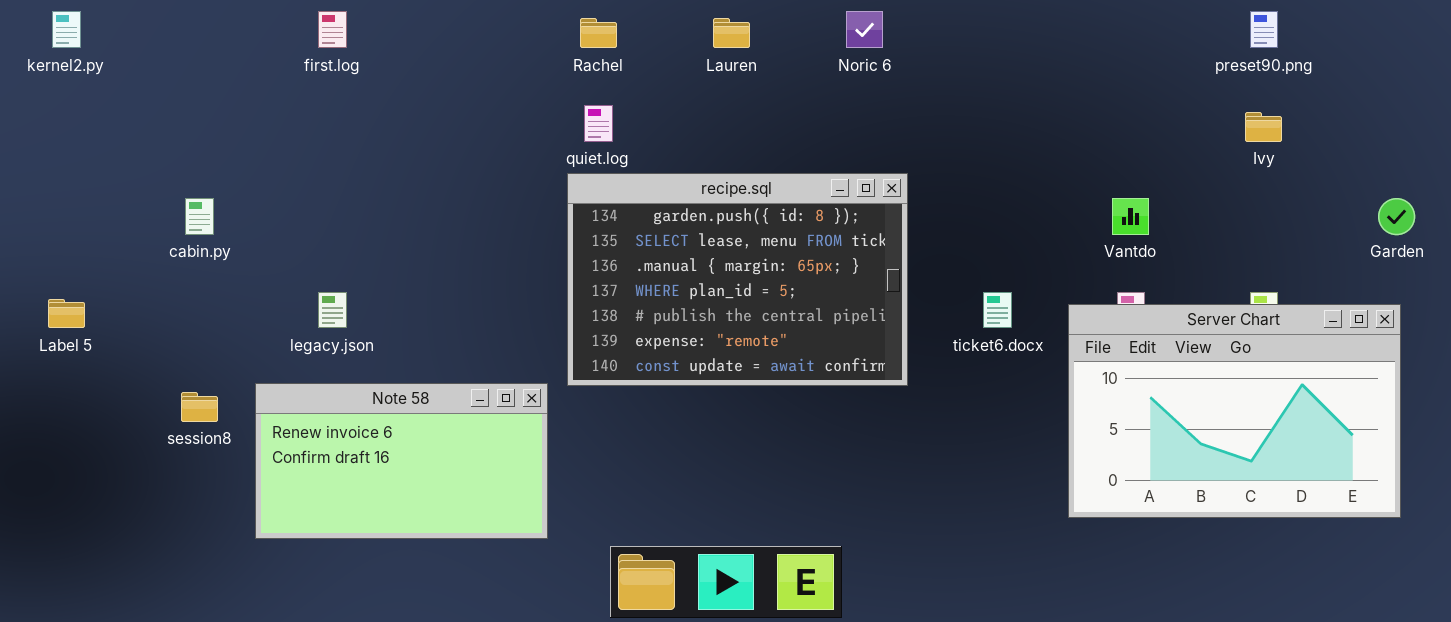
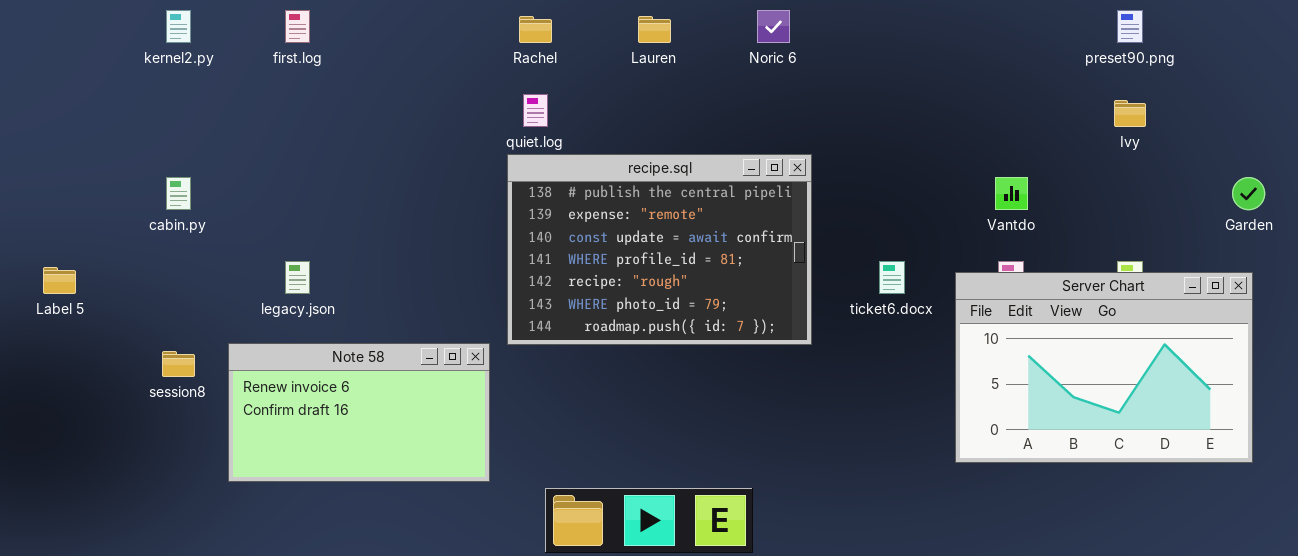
kernel2.py: [52,11,81,48] -> [166,10,191,43], moved
recipe.sql: [567,173,908,386] -> [507,154,812,345], scrolled down 4 rows

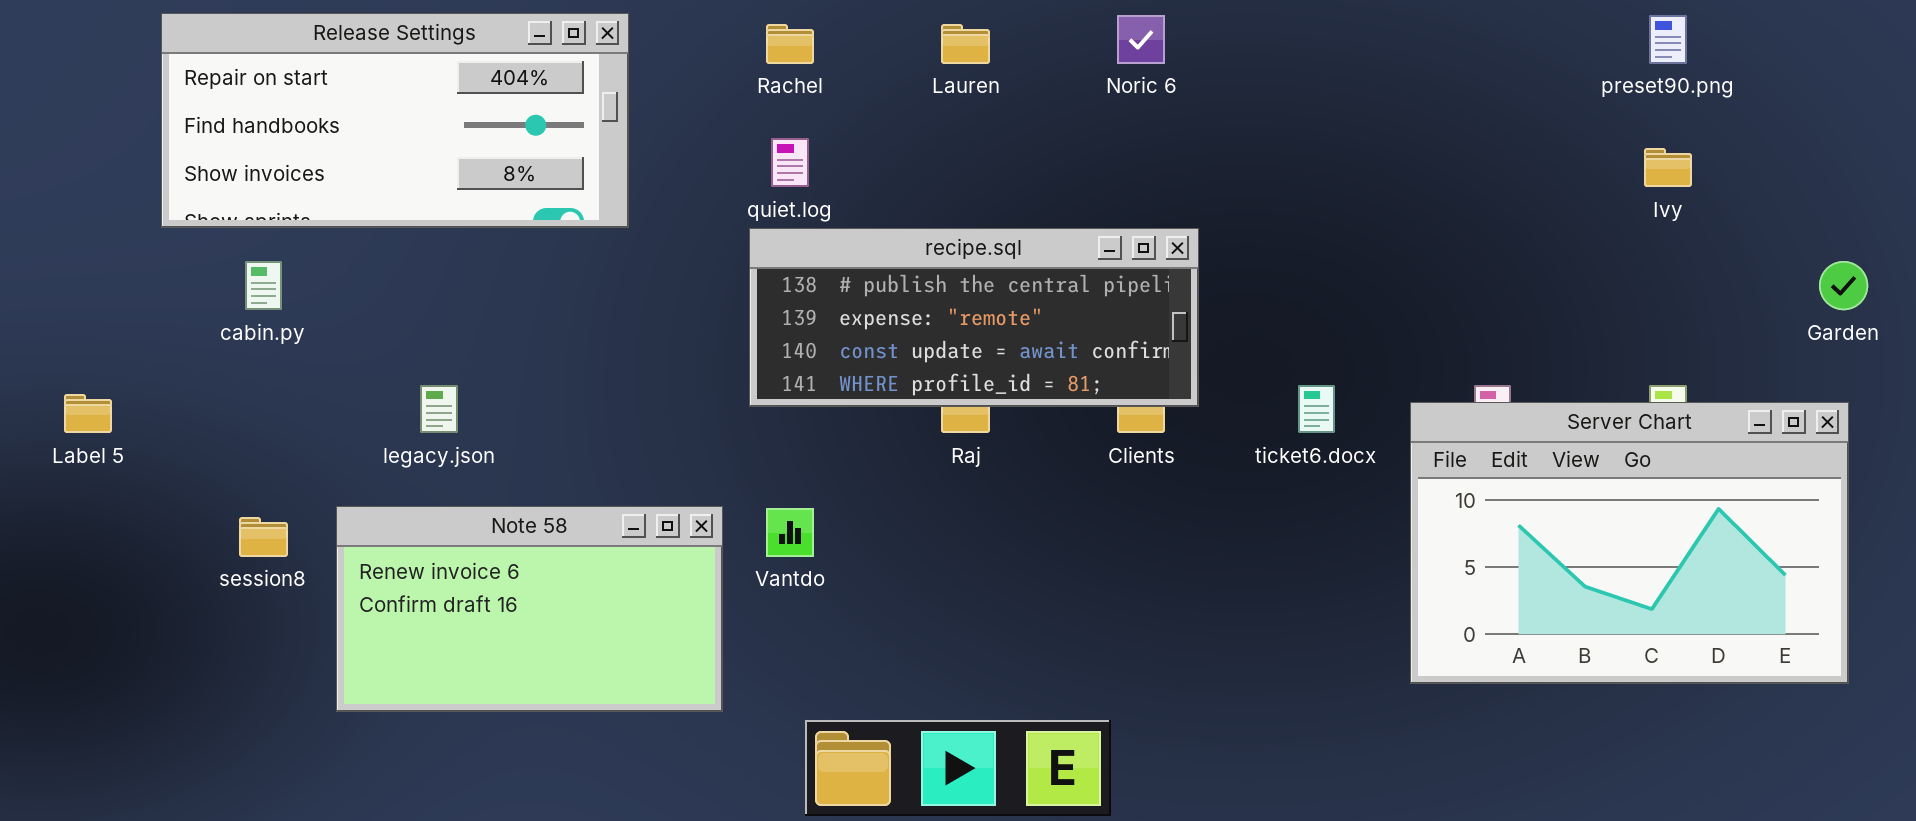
Release Settings: none -> [161,13,629,228], opened
recipe.sql: [507,154,812,345] -> [749,228,1199,407], resized
Vantdo: [995,177,1028,210] -> [766,508,814,557], moved

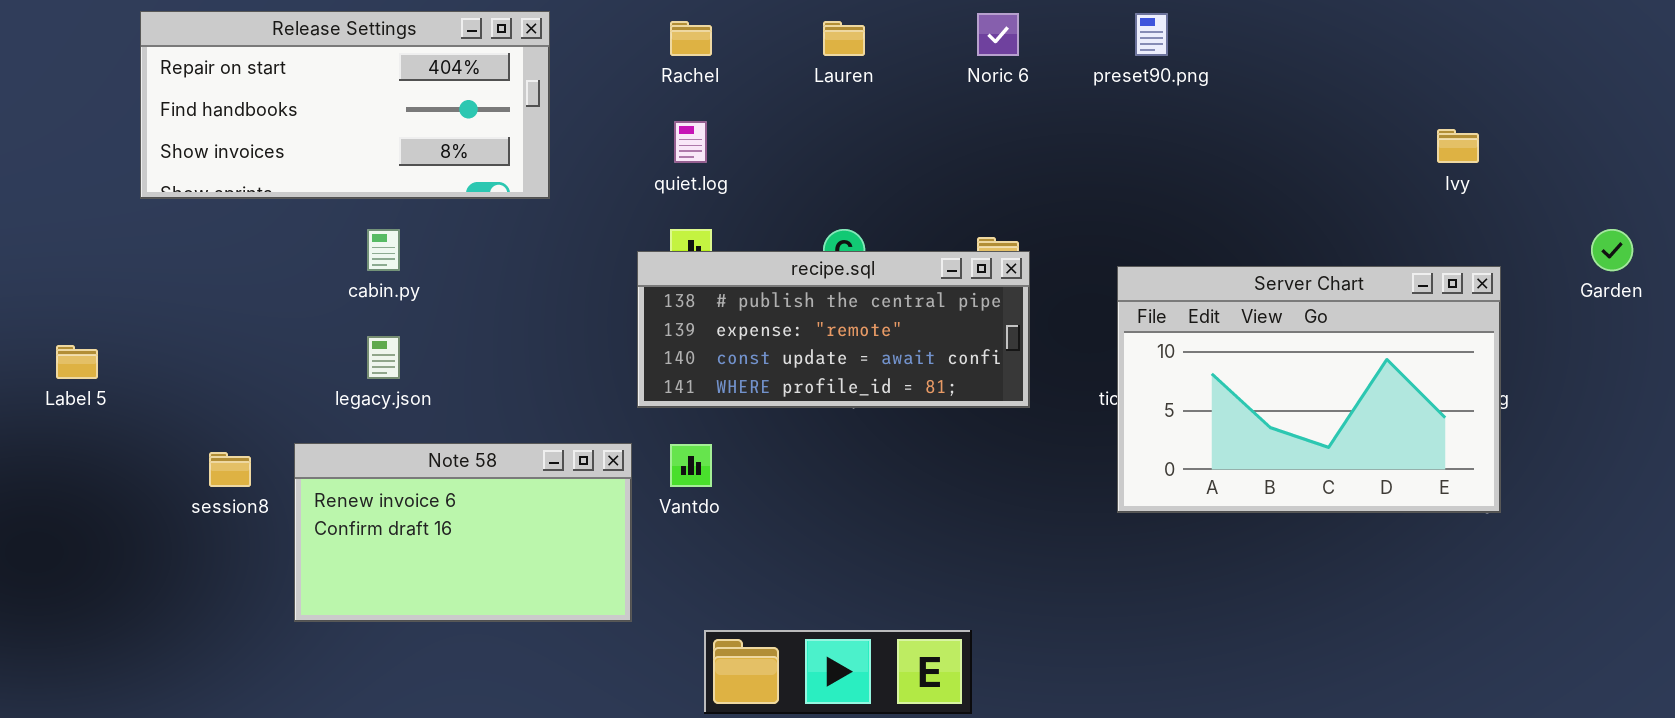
preset90.png: [1649,15,1687,64] -> [1135,13,1168,56], moved
recipe.sql: [749,228,1199,407] -> [637,251,1030,408], moved
cabin.py: [245,261,282,310] -> [367,229,400,271], moved
Server Chart: [1410,402,1849,684] -> [1117,266,1501,513], moved

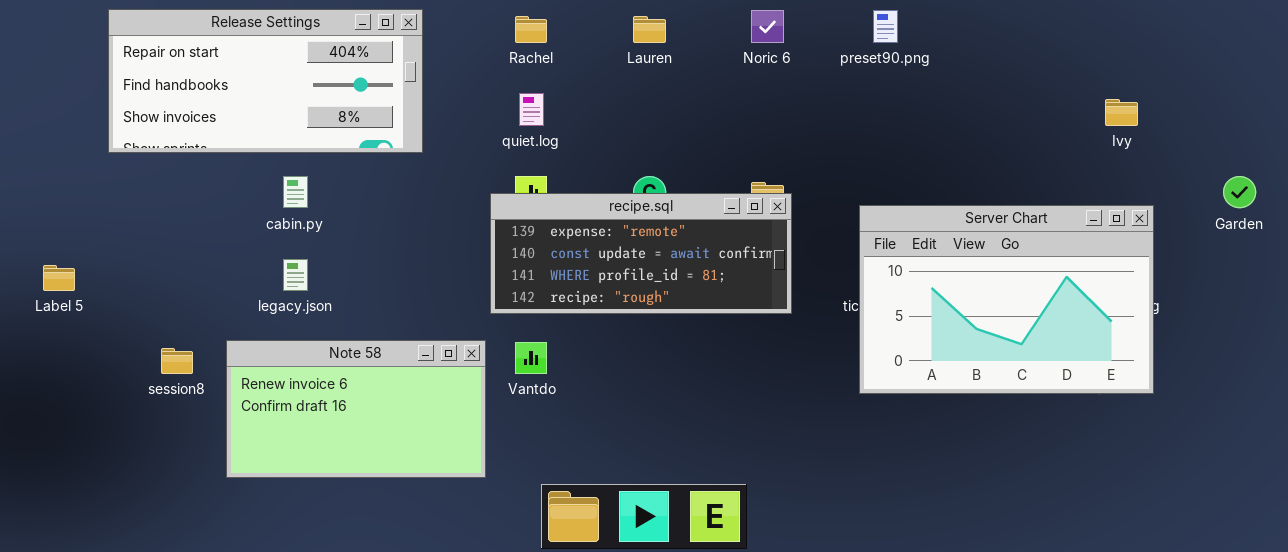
recipe.sql: [637,251,1030,408] -> [490,193,792,314], scrolled down 1 row

